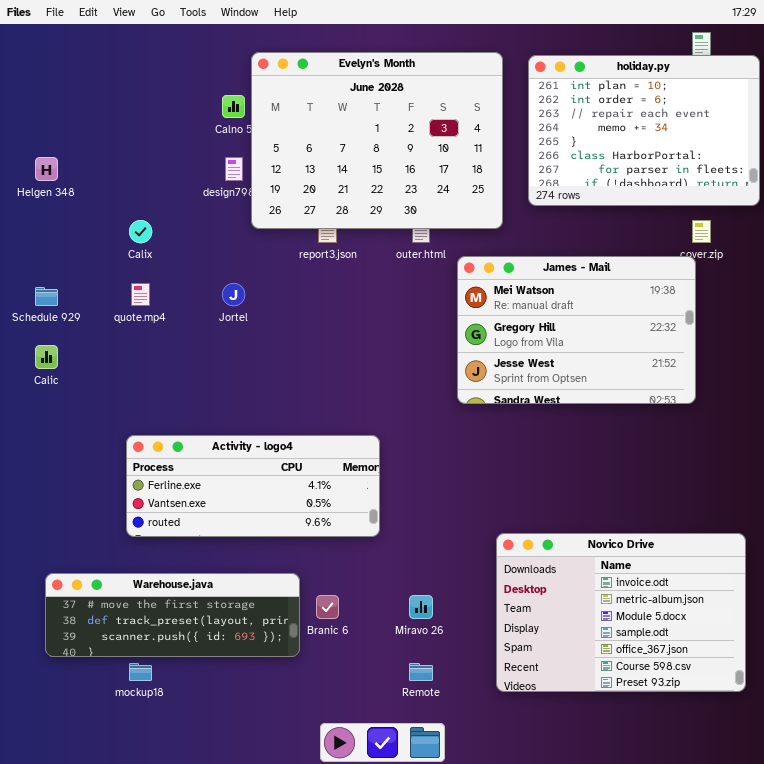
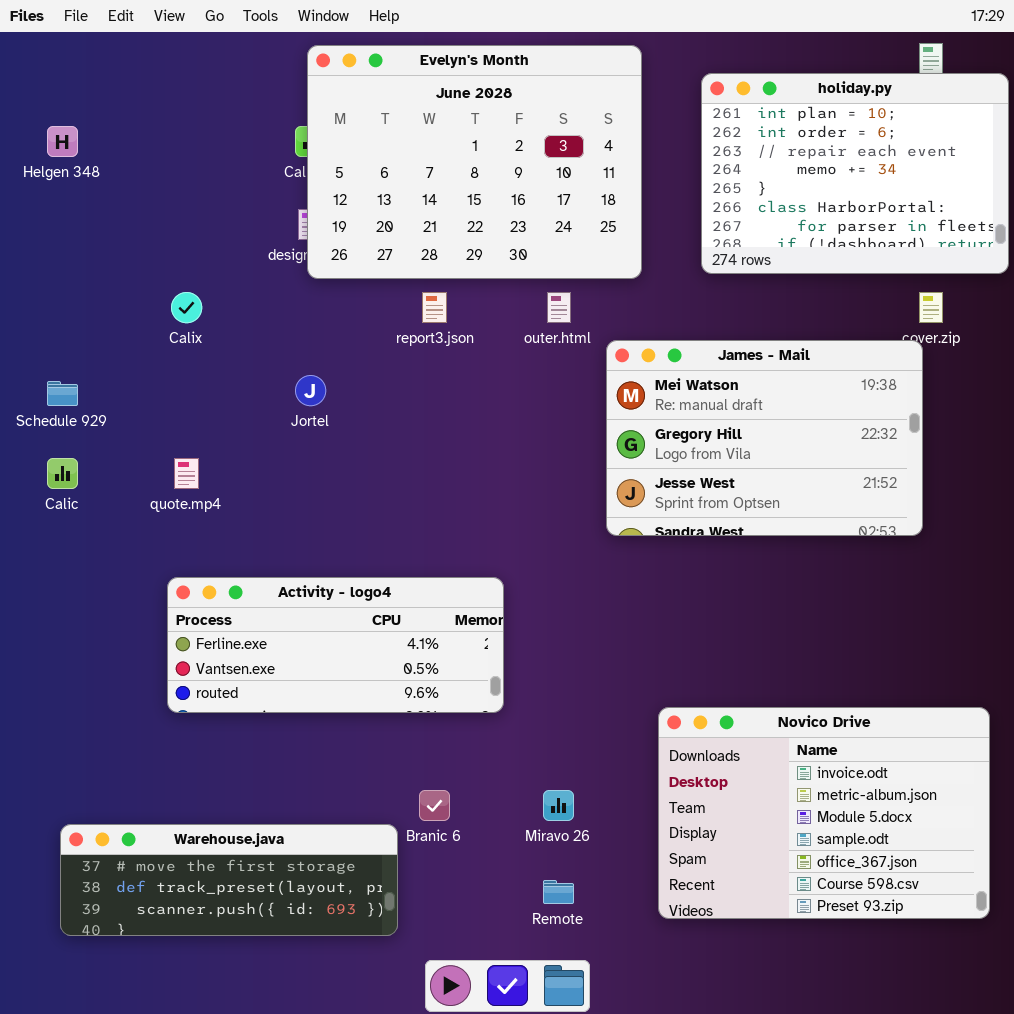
Evelyn's Month: [251,52,503,229] -> [307,45,642,279], moved
Helgen 348: [35,157,58,181] -> [47,126,78,157], moved
quote.mp4: [131,283,150,306] -> [174,458,199,489], moved
Warehouse.java: [45,573,300,657] -> [60,824,398,936], moved

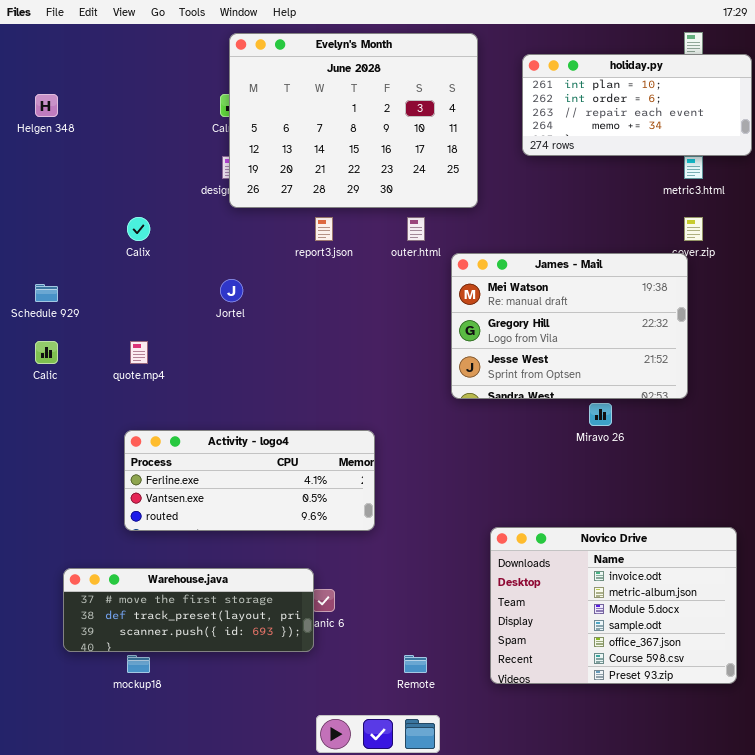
holiday.py: [701,73,1009,274] -> [522,54,752,156], resized
Miravo 26: [543,790,574,821] -> [589,403,612,426], moved
Warehouse.java: [60,824,398,936] -> [63,568,314,652], moved

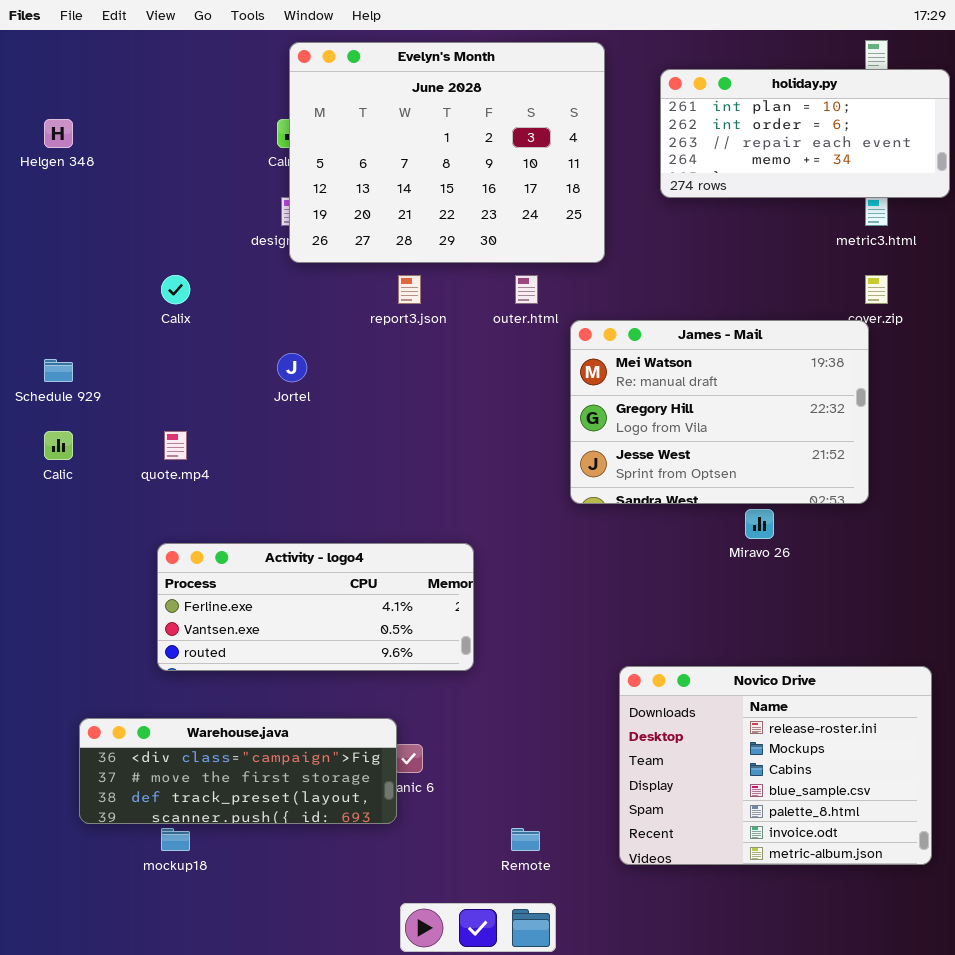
Novico Drive: [490,527,737,684] -> [619,666,932,865], scrolled up 5 rows
Warehouse.java: [63,568,314,652] -> [79,718,397,824], scrolled up 1 row

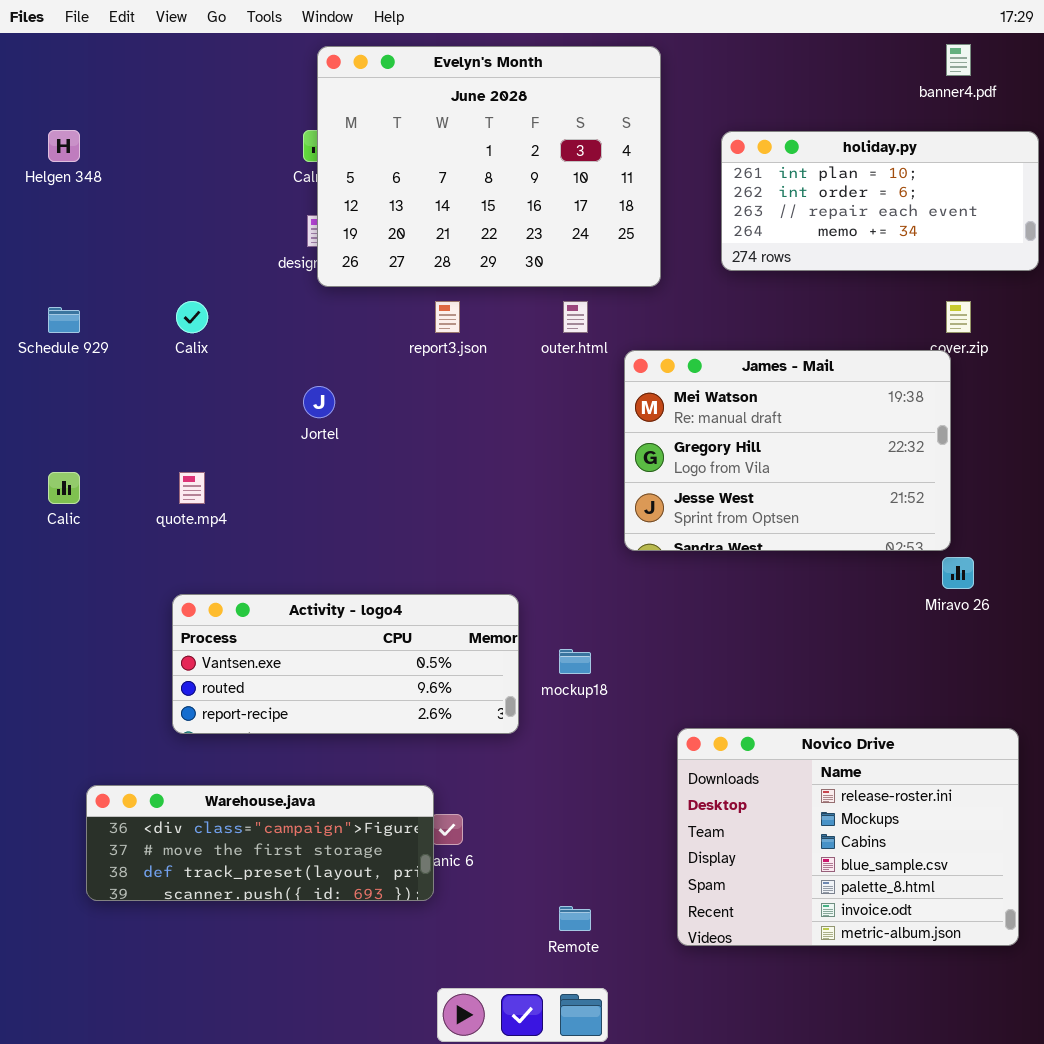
holiday.py: [660,69,950,198] -> [721,131,1039,271], moved
Schedule 929: [44,359,73,382] -> [48,307,80,333], moved
Miravo 26: [745,509,774,539] -> [942,557,974,589], moved
Activity - logo4: [157,543,474,671] -> [172,594,519,734], scrolled down 1 row
mockup18: [161,828,190,851] -> [559,649,591,674], moved

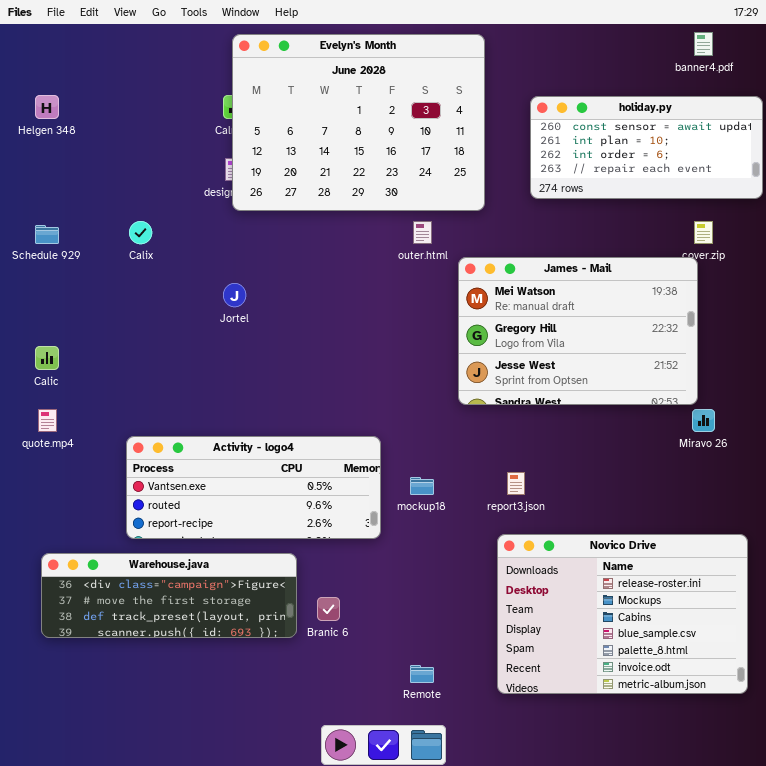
holiday.py: [721,131,1039,271] -> [530,96,763,199], scrolled up 1 row
report3.json: [435,301,460,333] -> [507,472,525,495], moved
quote.mp4: [179,472,205,504] -> [38,409,57,432], moved
Warehouse.java: [86,785,434,901] -> [41,553,297,638], moved

